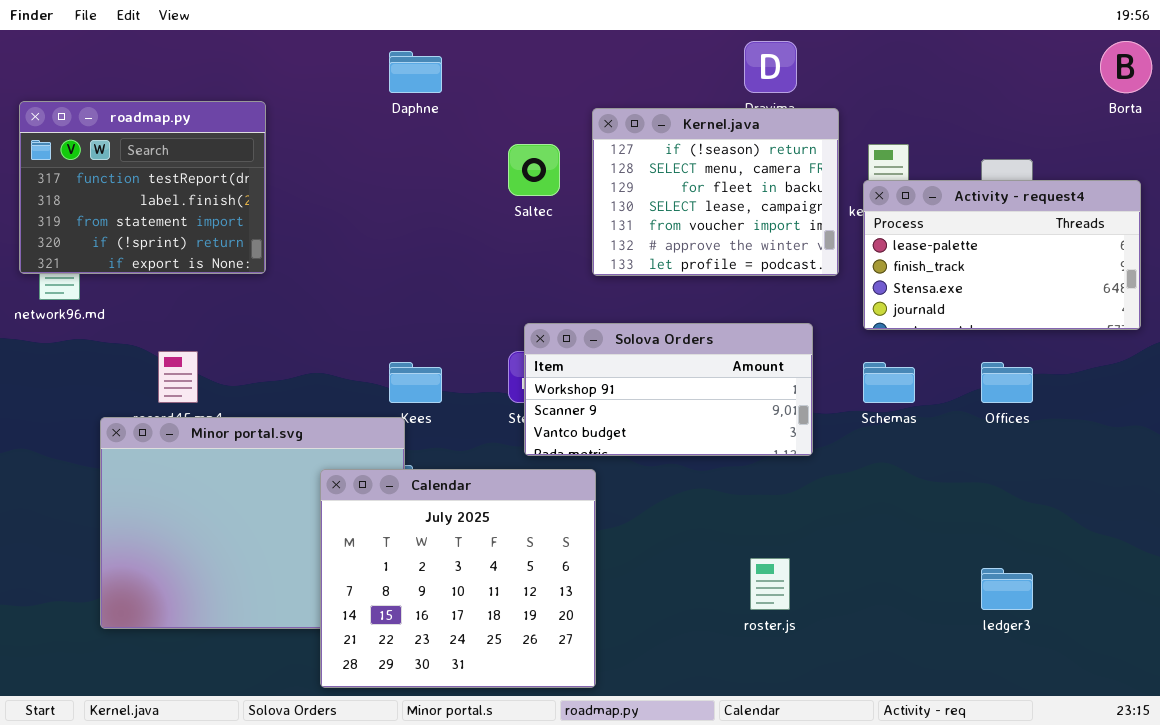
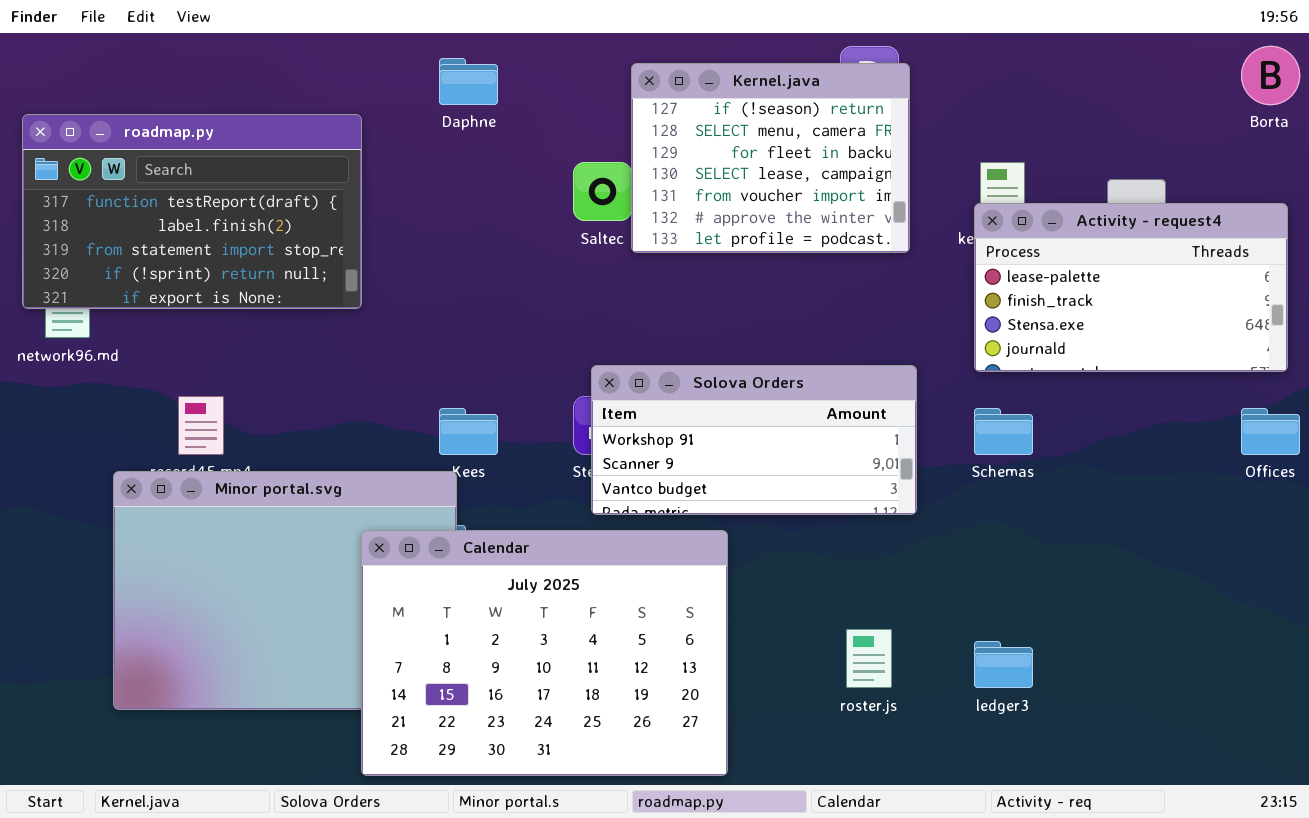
roadmap.py: [19,101,266,274] -> [22,114,362,309], resized
Kernel.java: [592,108,839,276] -> [631,63,910,253], moved
Offices: [981,362,1033,403] -> [1241,408,1300,455], moved
Calendar: [320,469,596,688] -> [361,530,728,776], resized
ledger3: [981,568,1033,610] -> [974,641,1033,688], moved

